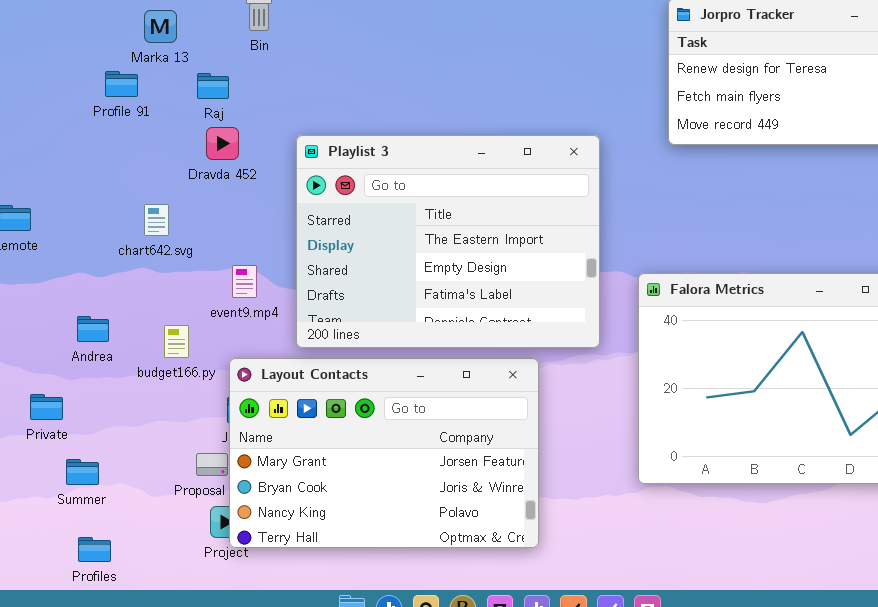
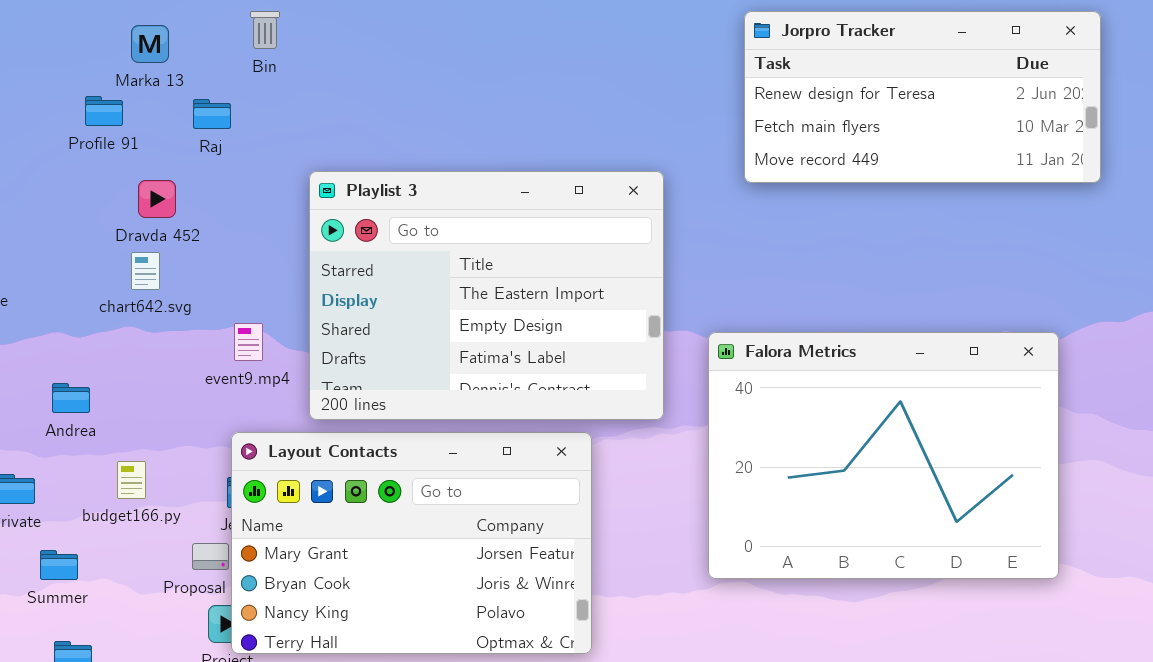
Dravda 452: [206,127,239,160] -> [138,180,176,218], moved
budget166.py: [164,325,189,358] -> [117,461,146,499], moved

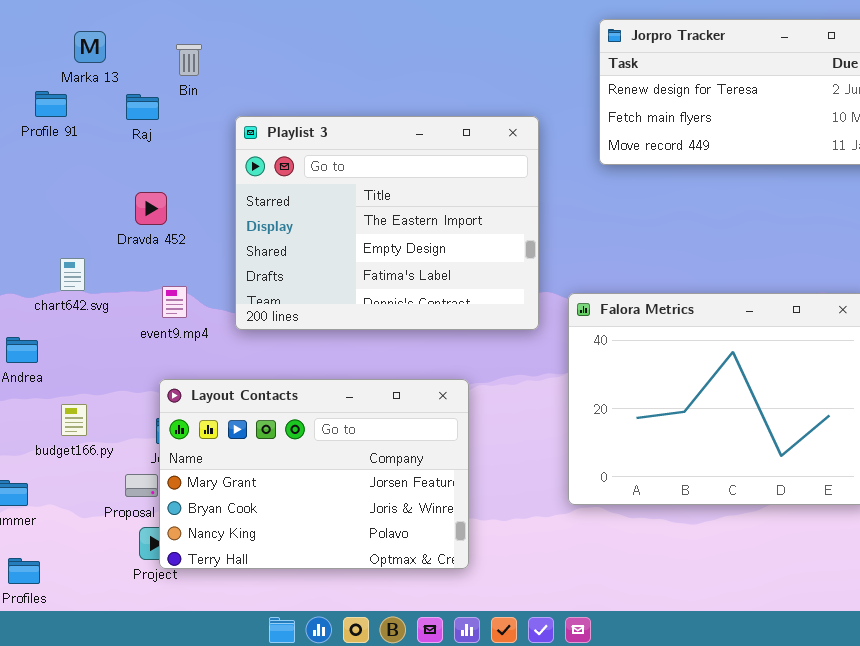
Bin: [250,11,280,49] -> [176,44,202,76], moved
Playlist 3: [309,171,664,420] -> [235,116,539,330], moved
Dravda 452: [138,180,176,218] -> [135,192,167,225], moved
chart642.svg: [131,252,160,290] -> [60,258,85,291], moved

